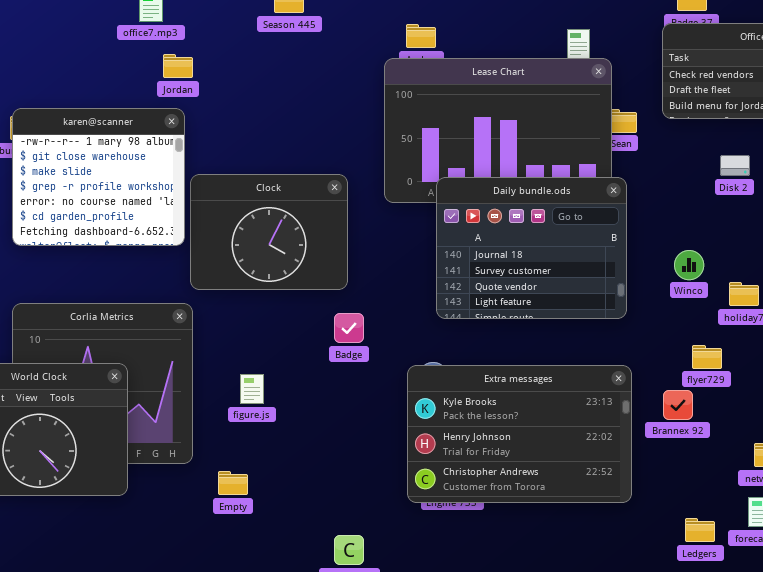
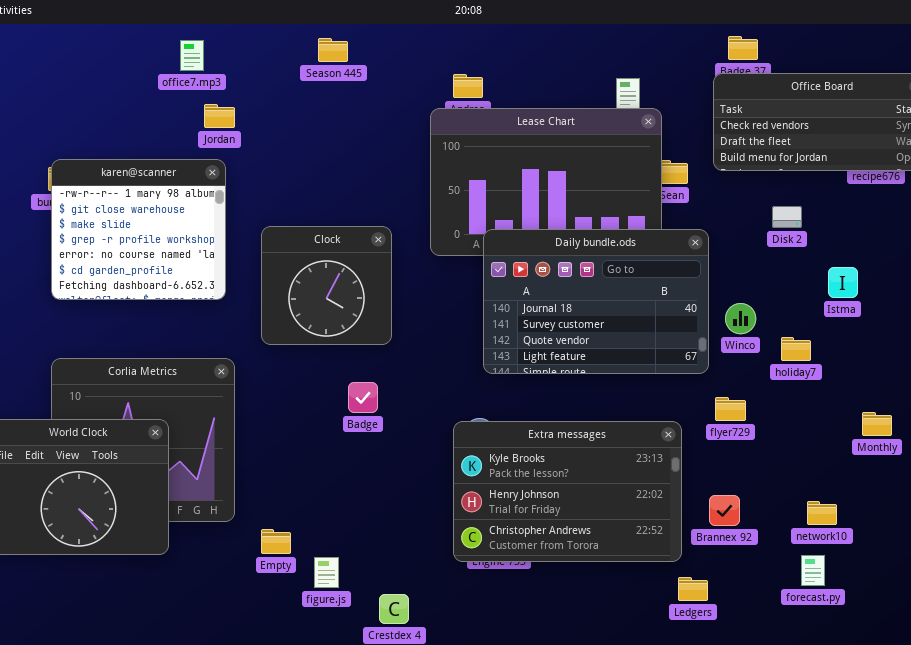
Clock: [190,174,348,290] -> [261,226,392,345], resized
Daily bundle.ods: [436,177,627,319] -> [483,229,709,374], resized
Badge: [334,313,364,343] -> [348,382,378,413], moved
flyer729: [692,345,722,369] -> [715,397,746,421], moved
figure.js: [240,374,264,404] -> [314,557,339,588], moved
Brannex 92: [663,390,693,420] -> [709,495,740,526], moved
Ledgers: [685,518,715,542] -> [678,577,708,601], moved

